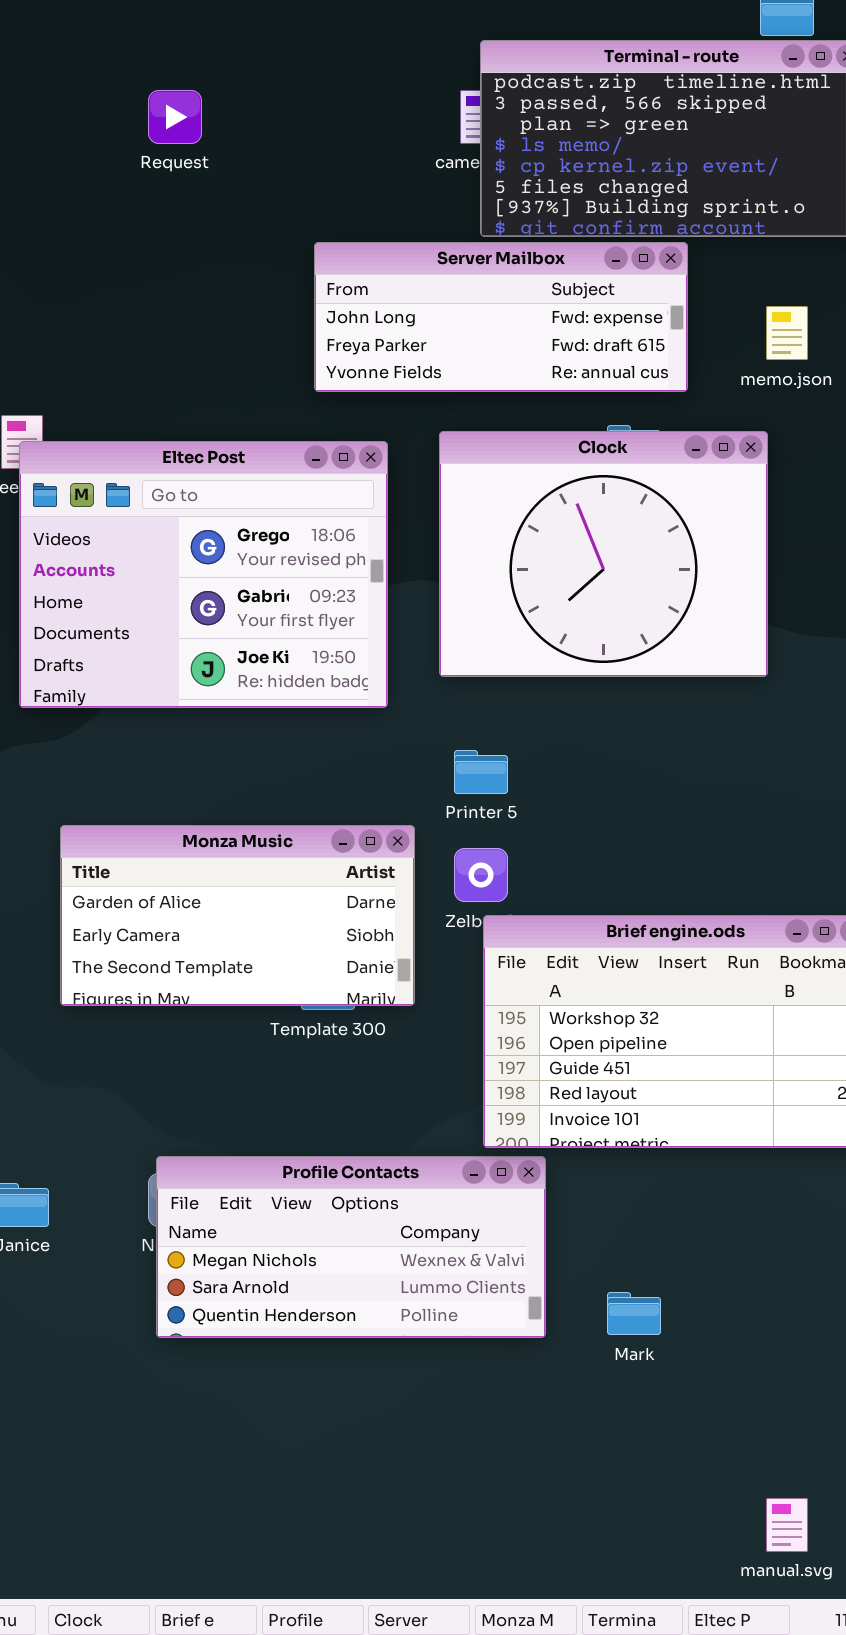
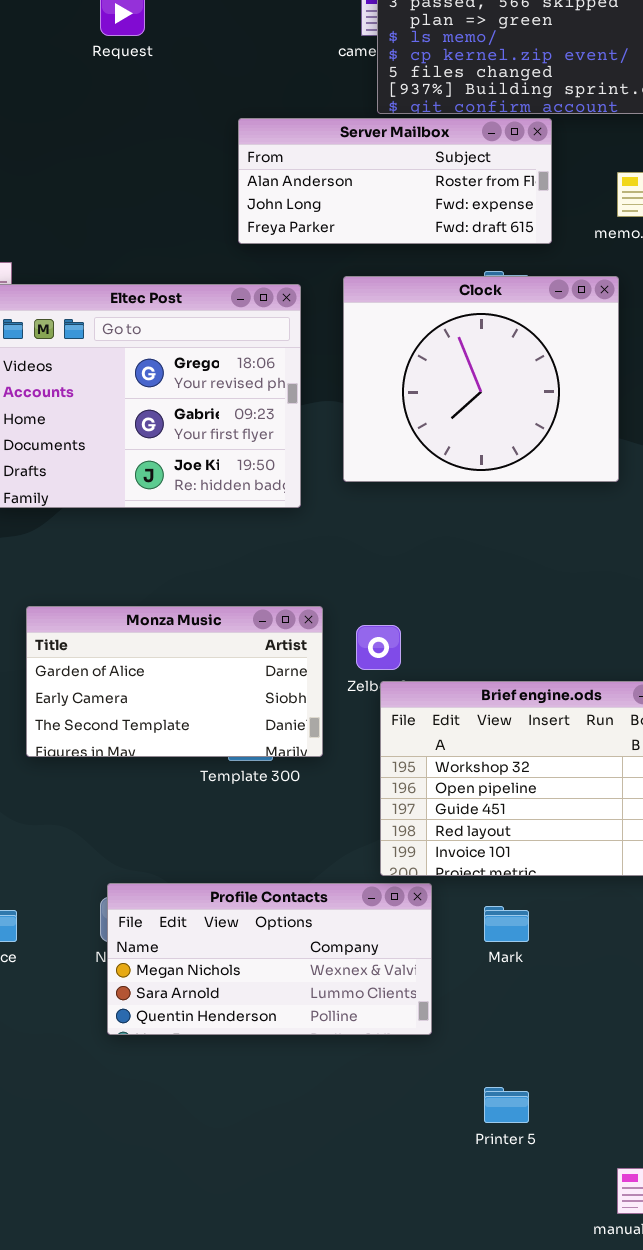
Server Mailbox: [314,242,688,392] -> [238,118,552,244], scrolled up 1 row
Printer 5: [454,750,508,794] -> [484,1087,529,1123], moved
Mark: [607,1292,661,1335] -> [484,906,529,942], moved

